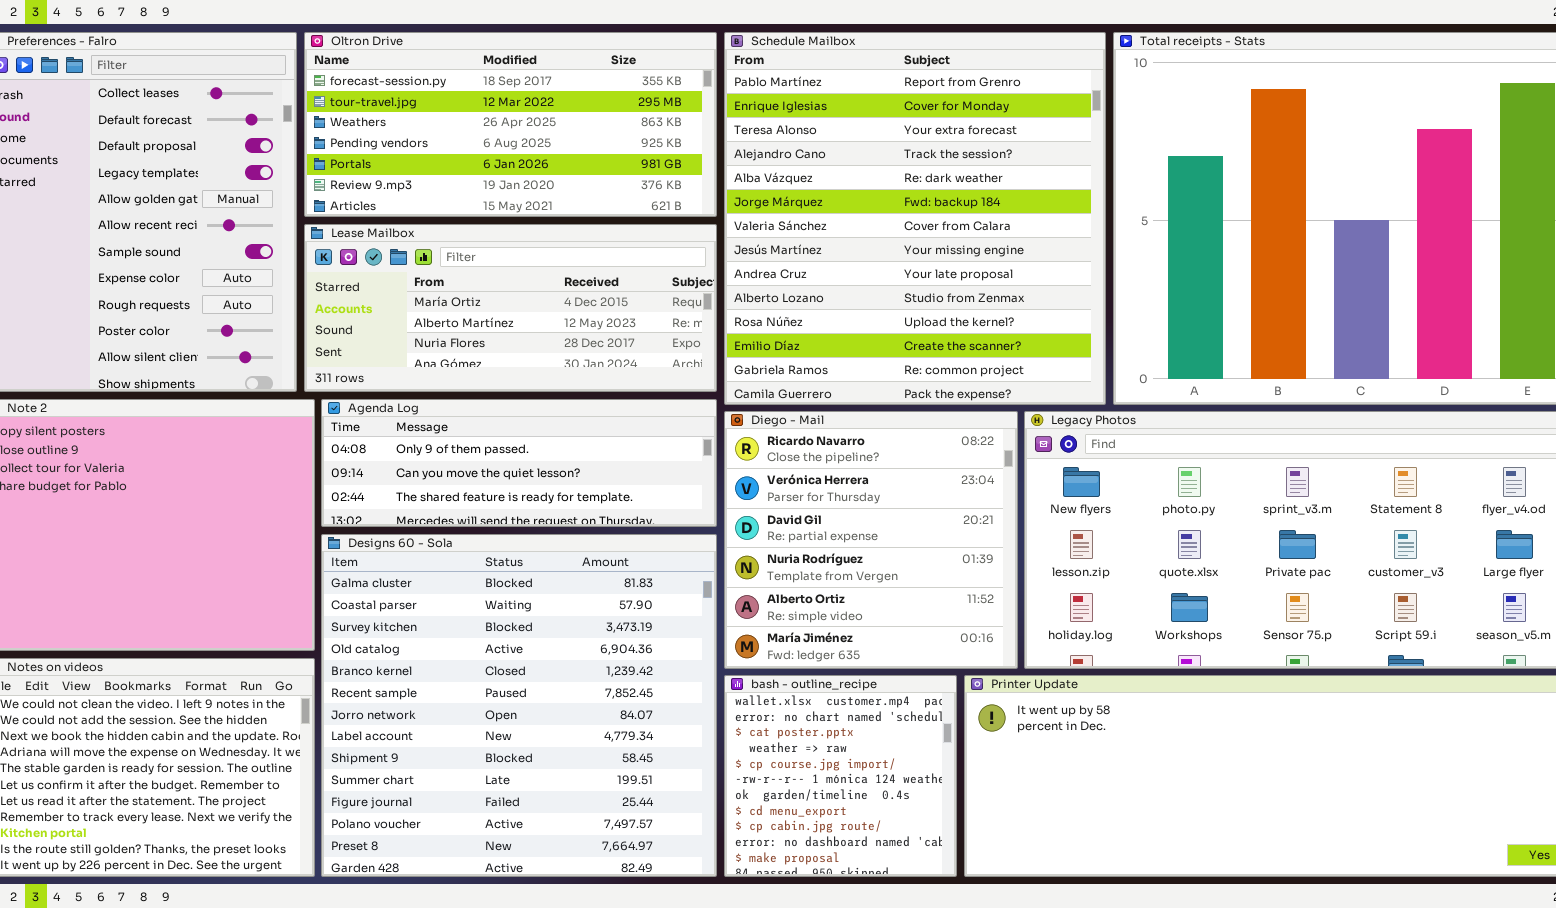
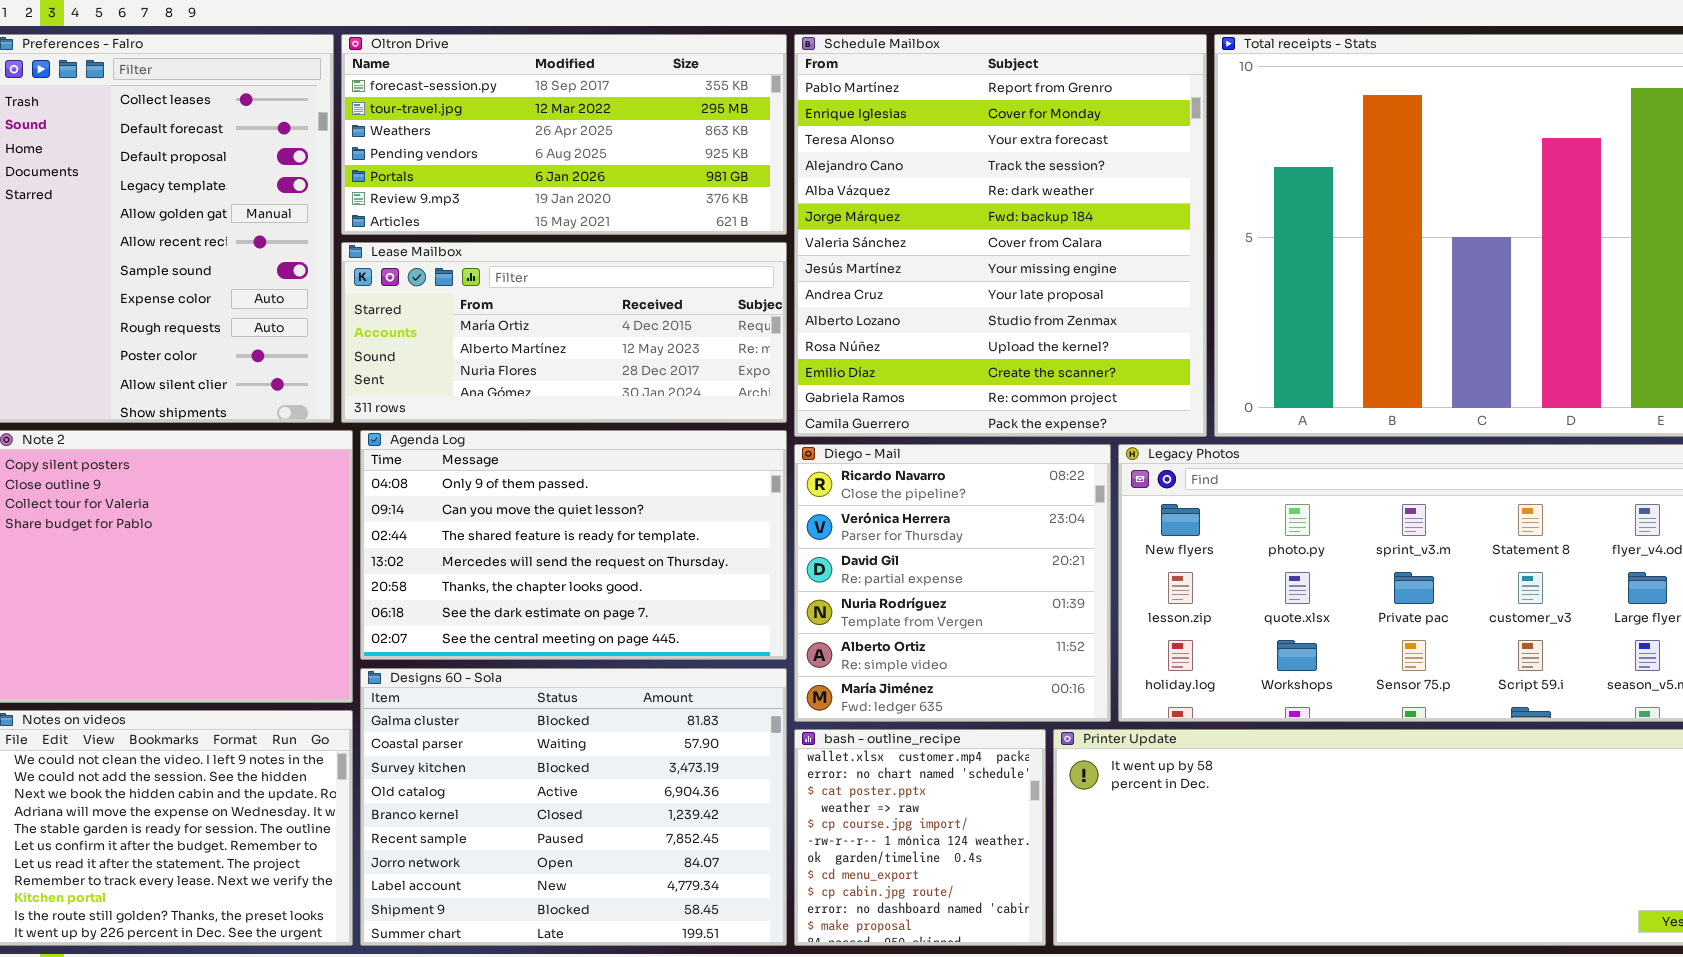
Agenda Log: [321,399,717,527] -> [360,430,787,660], resized
Designs 60 - Sola: [321,534,717,877] -> [360,668,787,946], resized

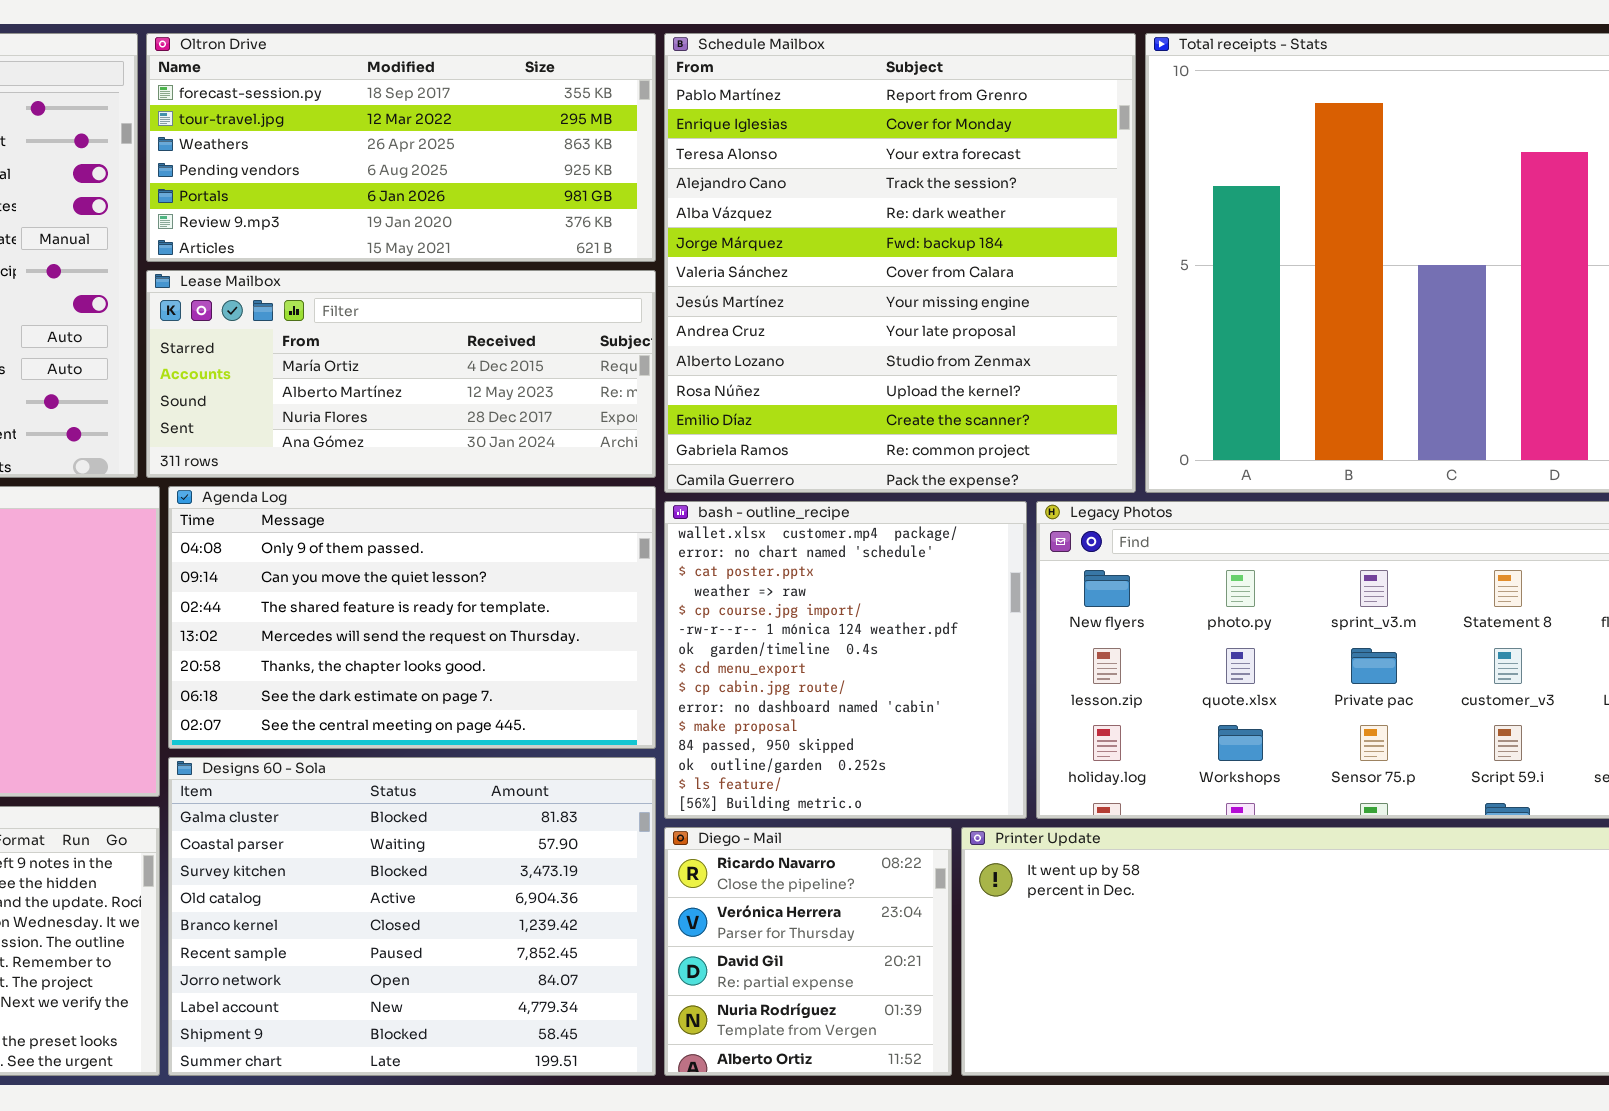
Diego - Mail: [794,444,1111,722] -> [664,827,952,1076], moved, resized
bash - outline_recipe: [794,729,1046,946] -> [664,501,1027,819], moved, resized

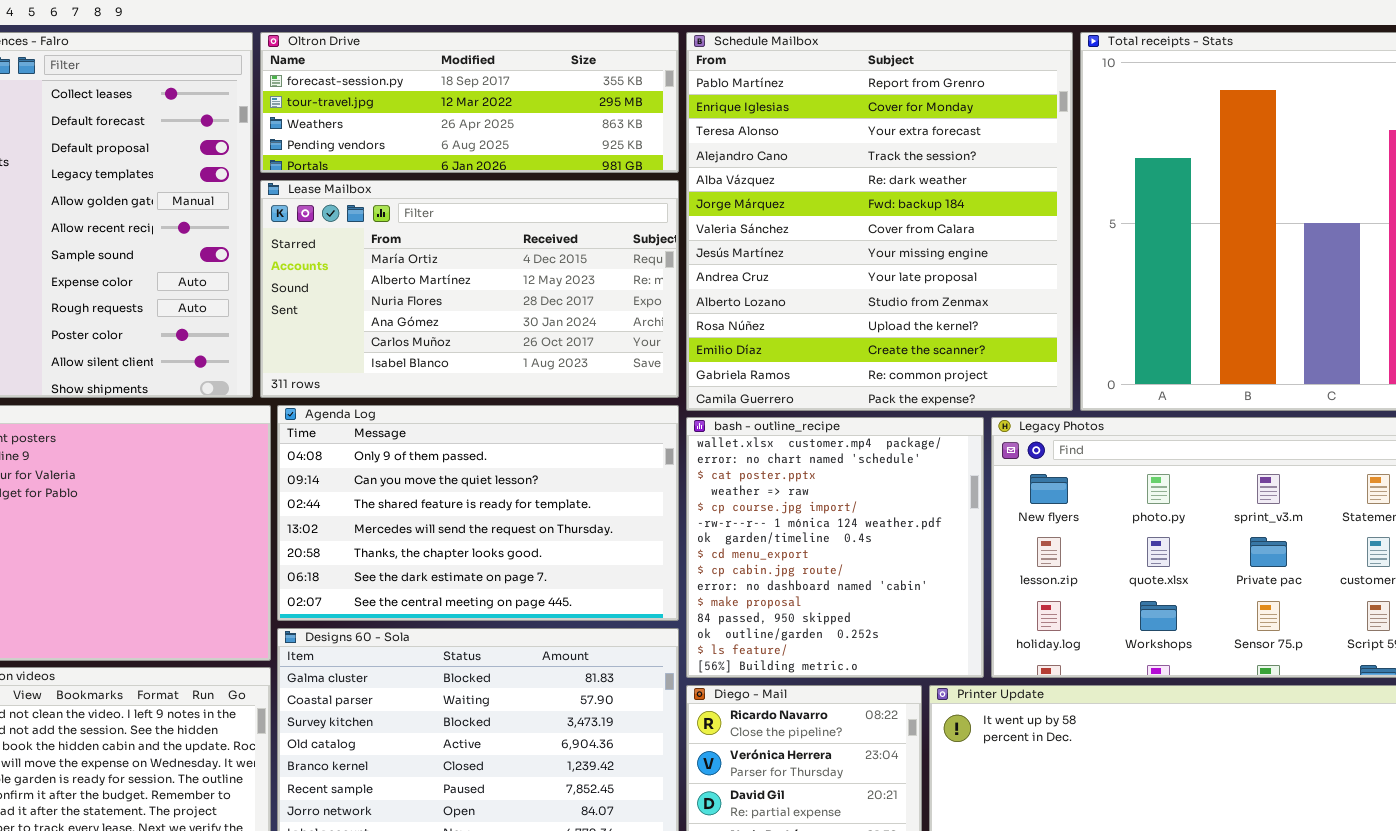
Oltron Drive: [146,33,656,262] -> [260,32,679,173], resized
Lease Mailbox: [146,270,656,478] -> [260,180,679,398], resized

